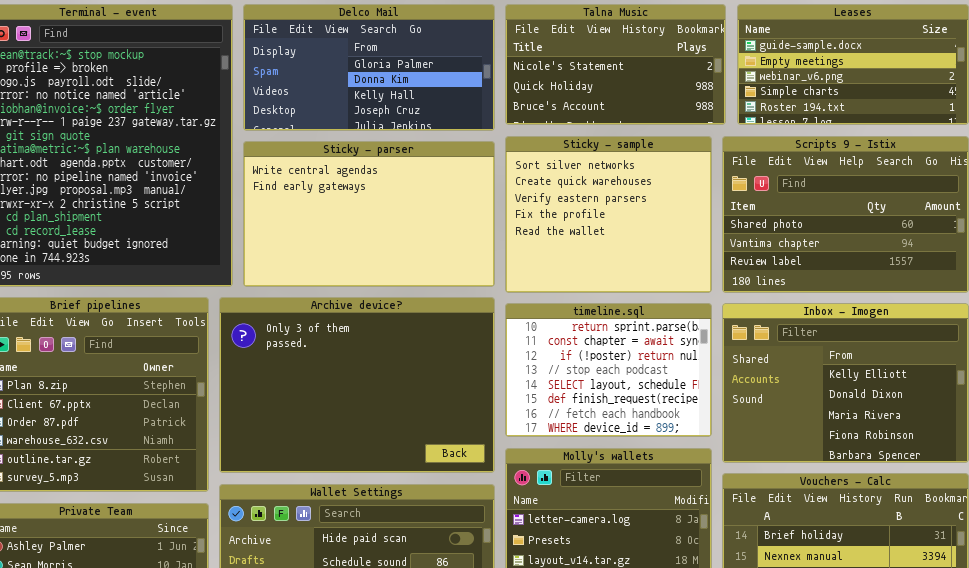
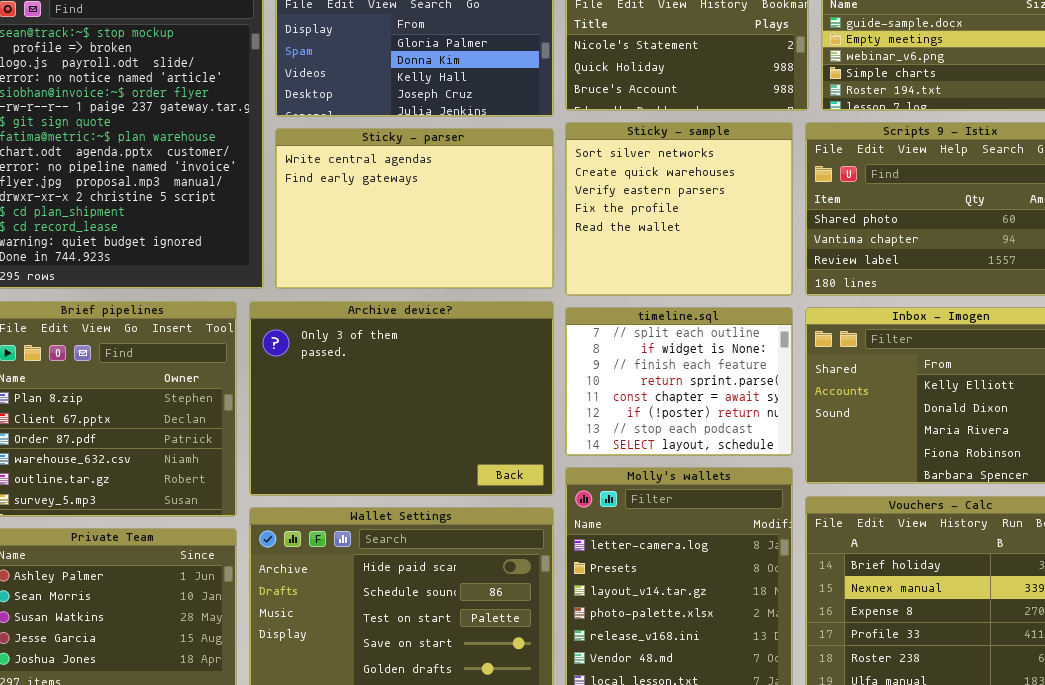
timeline.sql: [505,303,712,437] -> [565,307,793,456], scrolled up 3 rows

